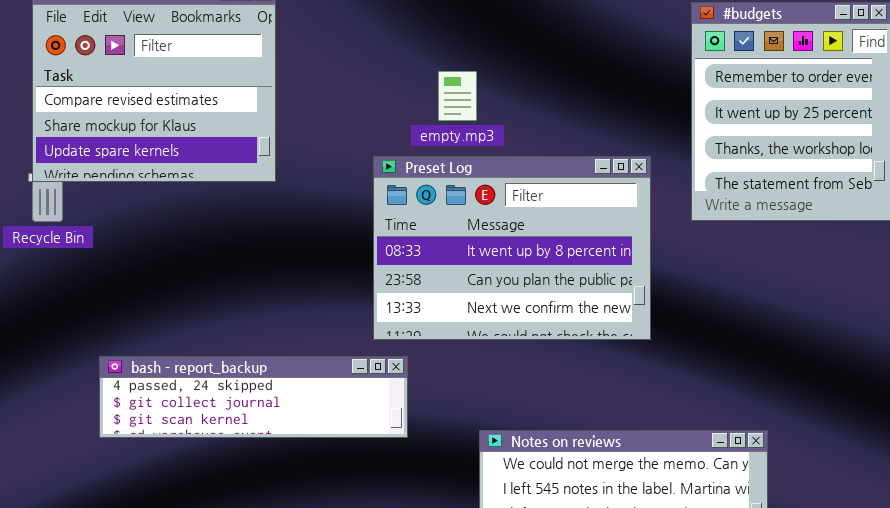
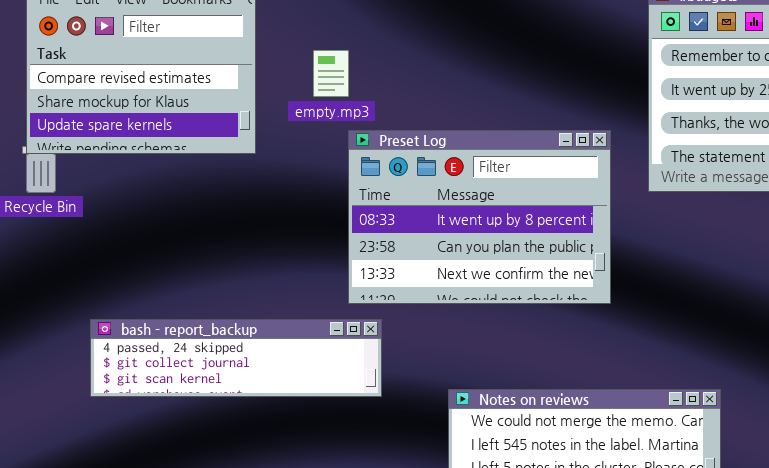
empty.mp3: [438,71,477,121] -> [313,50,349,97], moved

